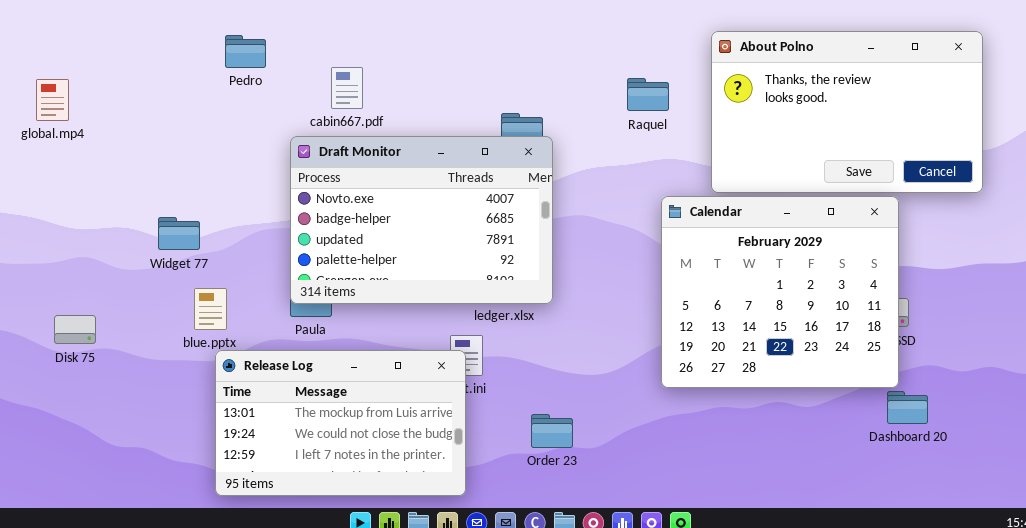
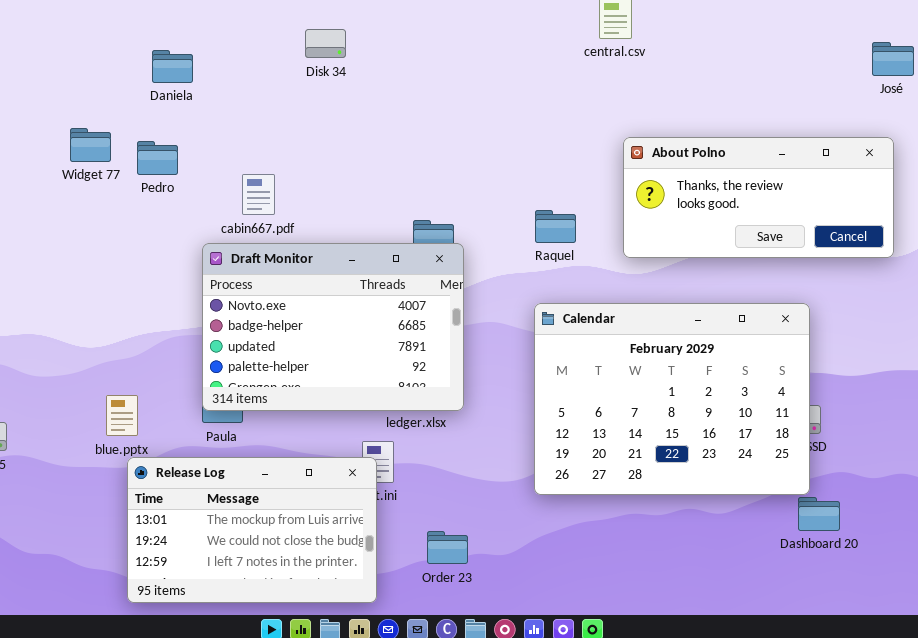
About Polno: [711,31,983,193] -> [623,137,894,258], resized
Raquel: [627,78,669,111] -> [535,210,576,243], moved
Calendar: [661,196,899,388] -> [534,303,810,495], resized
Widget 77: [158,217,200,250] -> [70,128,111,162], moved
Order 23: [531,414,573,448] -> [427,531,468,564], moved

